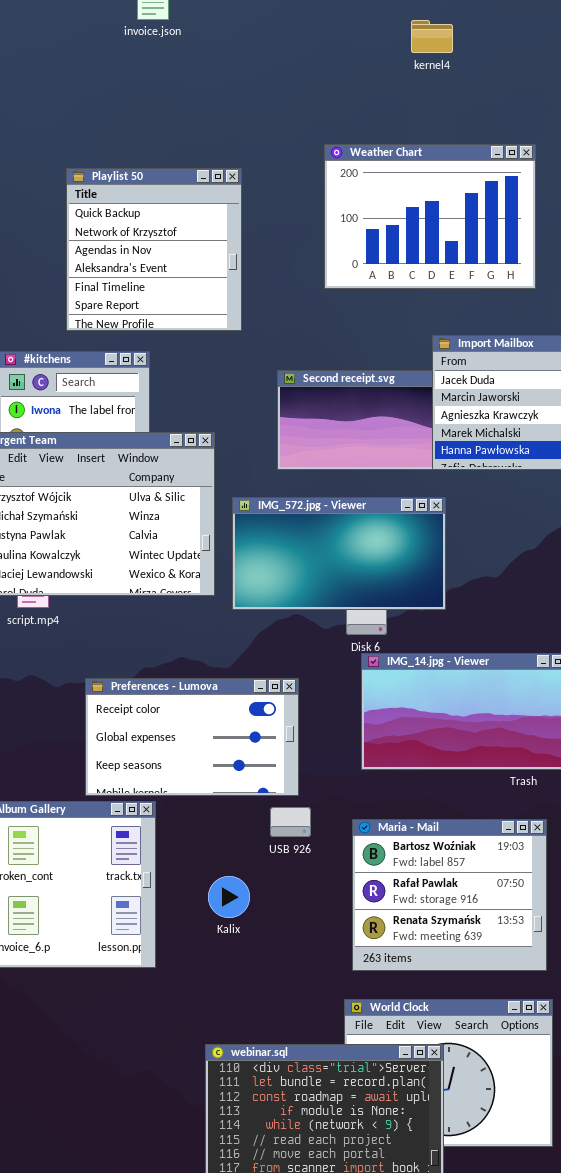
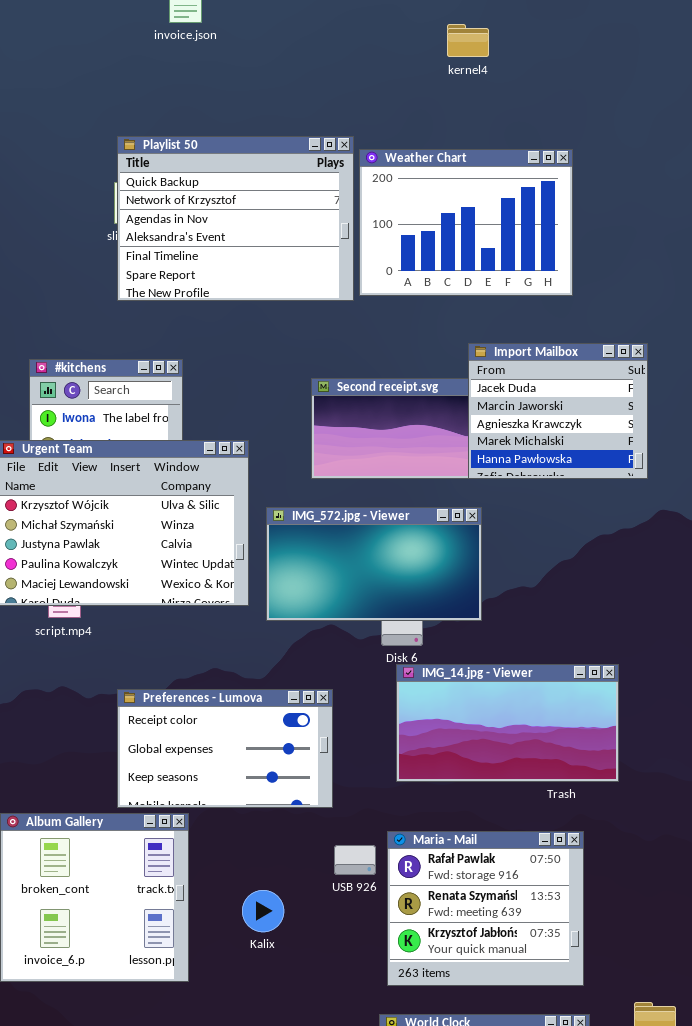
Playlist 50: [66,168,242,331] -> [117,136,354,301], moved, resized
USB 926: [270,807,311,837] -> [334,845,376,875], moved
Maria - Mail: [352,819,547,971] -> [387,831,584,986], scrolled down 1 row

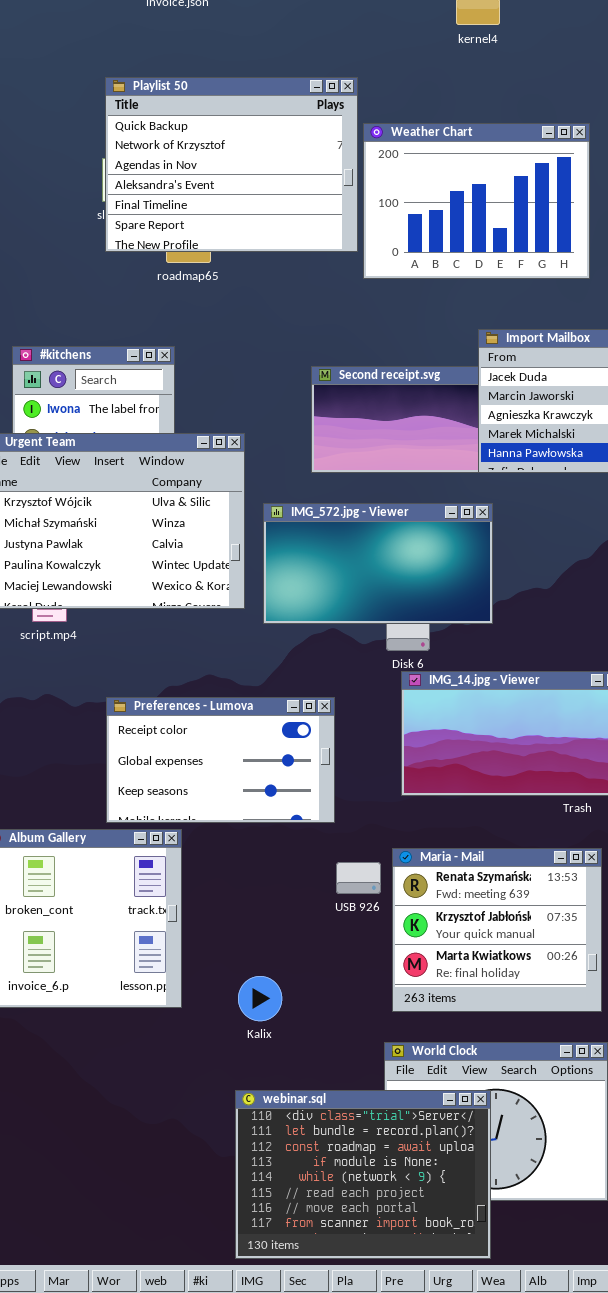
Playlist 50: [117,136,354,301] -> [105,77,358,252], moved
Maria - Mail: [387,831,584,986] -> [392,848,602,1012], scrolled down 1 row
Kalix: [242,890,284,932] -> [238,976,282,1021], moved

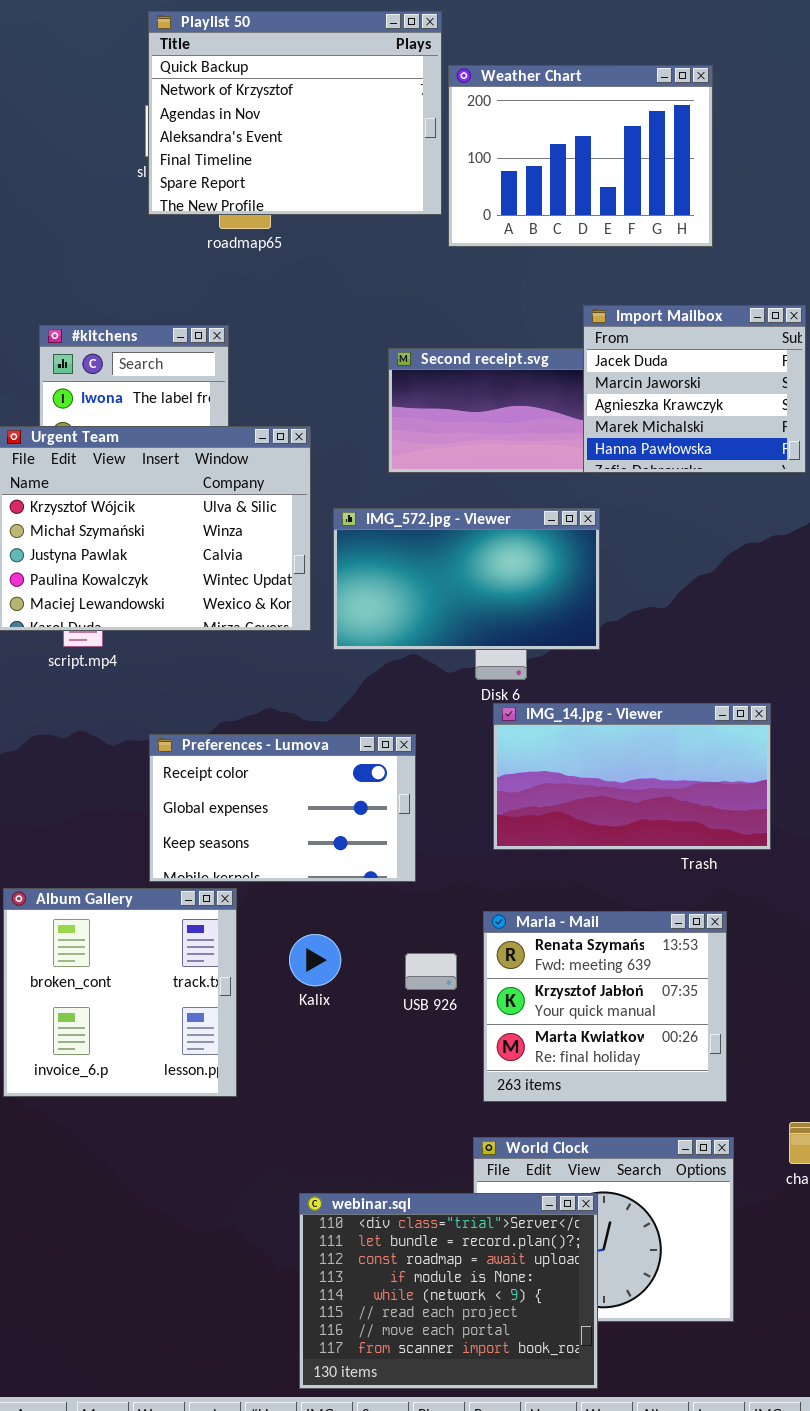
USB 926: [336,862,381,894] -> [405,953,457,990], moved
Kalix: [238,976,282,1021] -> [289,934,341,986], moved

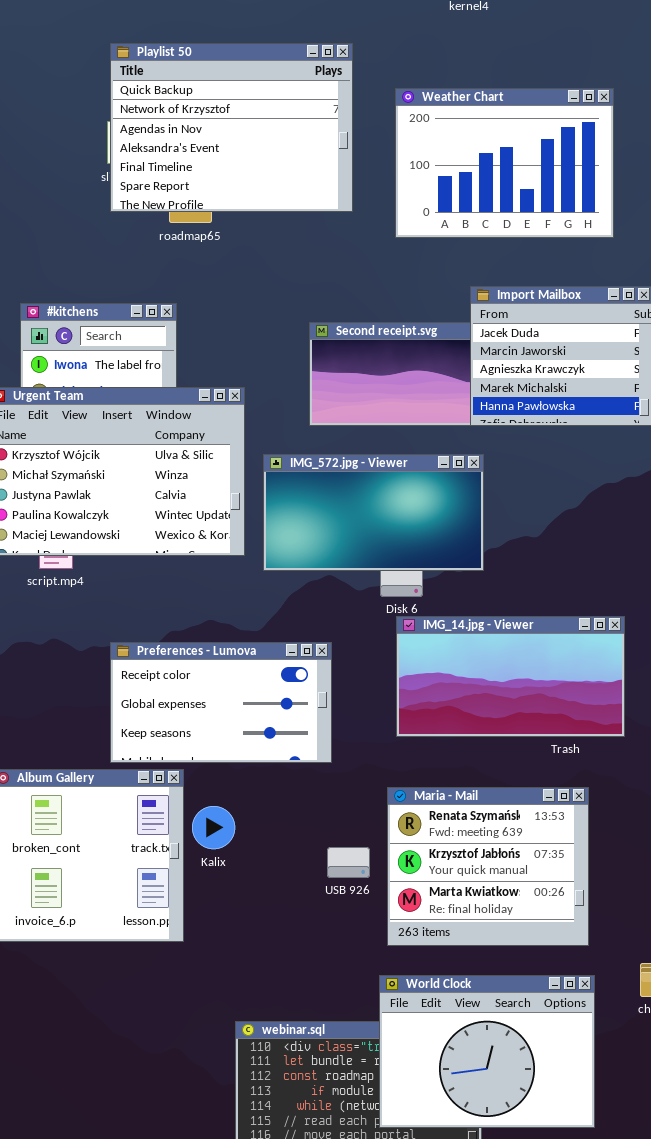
Weather Chart: [448,65,713,247] -> [395,88,614,238], moved
Kalix: [289,934,341,986] -> [192,806,235,849], moved
USB 926: [405,953,457,990] -> [327,847,370,878], moved
World Clock: [473,1137,734,1322] -> [379,975,595,1128], raised

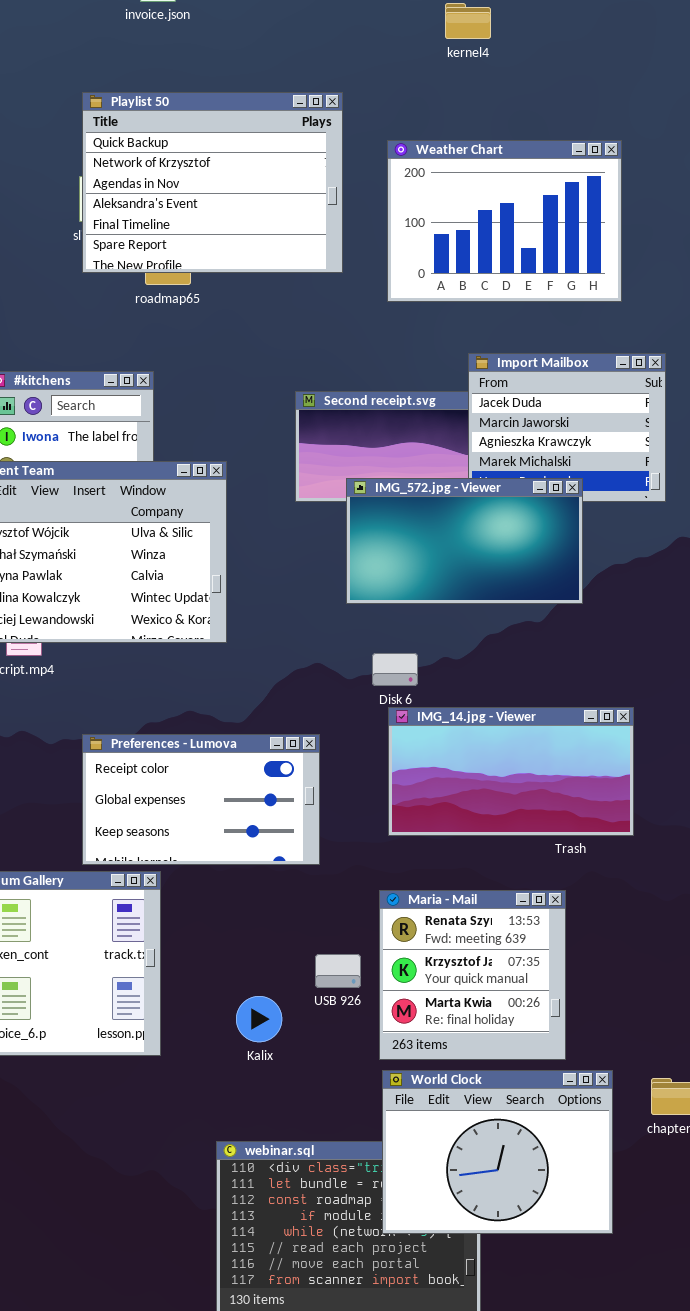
IMG_572.jpg - Viewer: [263,454,484,571] -> [346,478,583,604], moved
Maria - Mail: [387,787,589,946] -> [379,890,566,1060], resized
Kalix: [192,806,235,849] -> [236,996,282,1042], moved
World Clock: [379,975,595,1128] -> [382,1070,613,1234], moved

